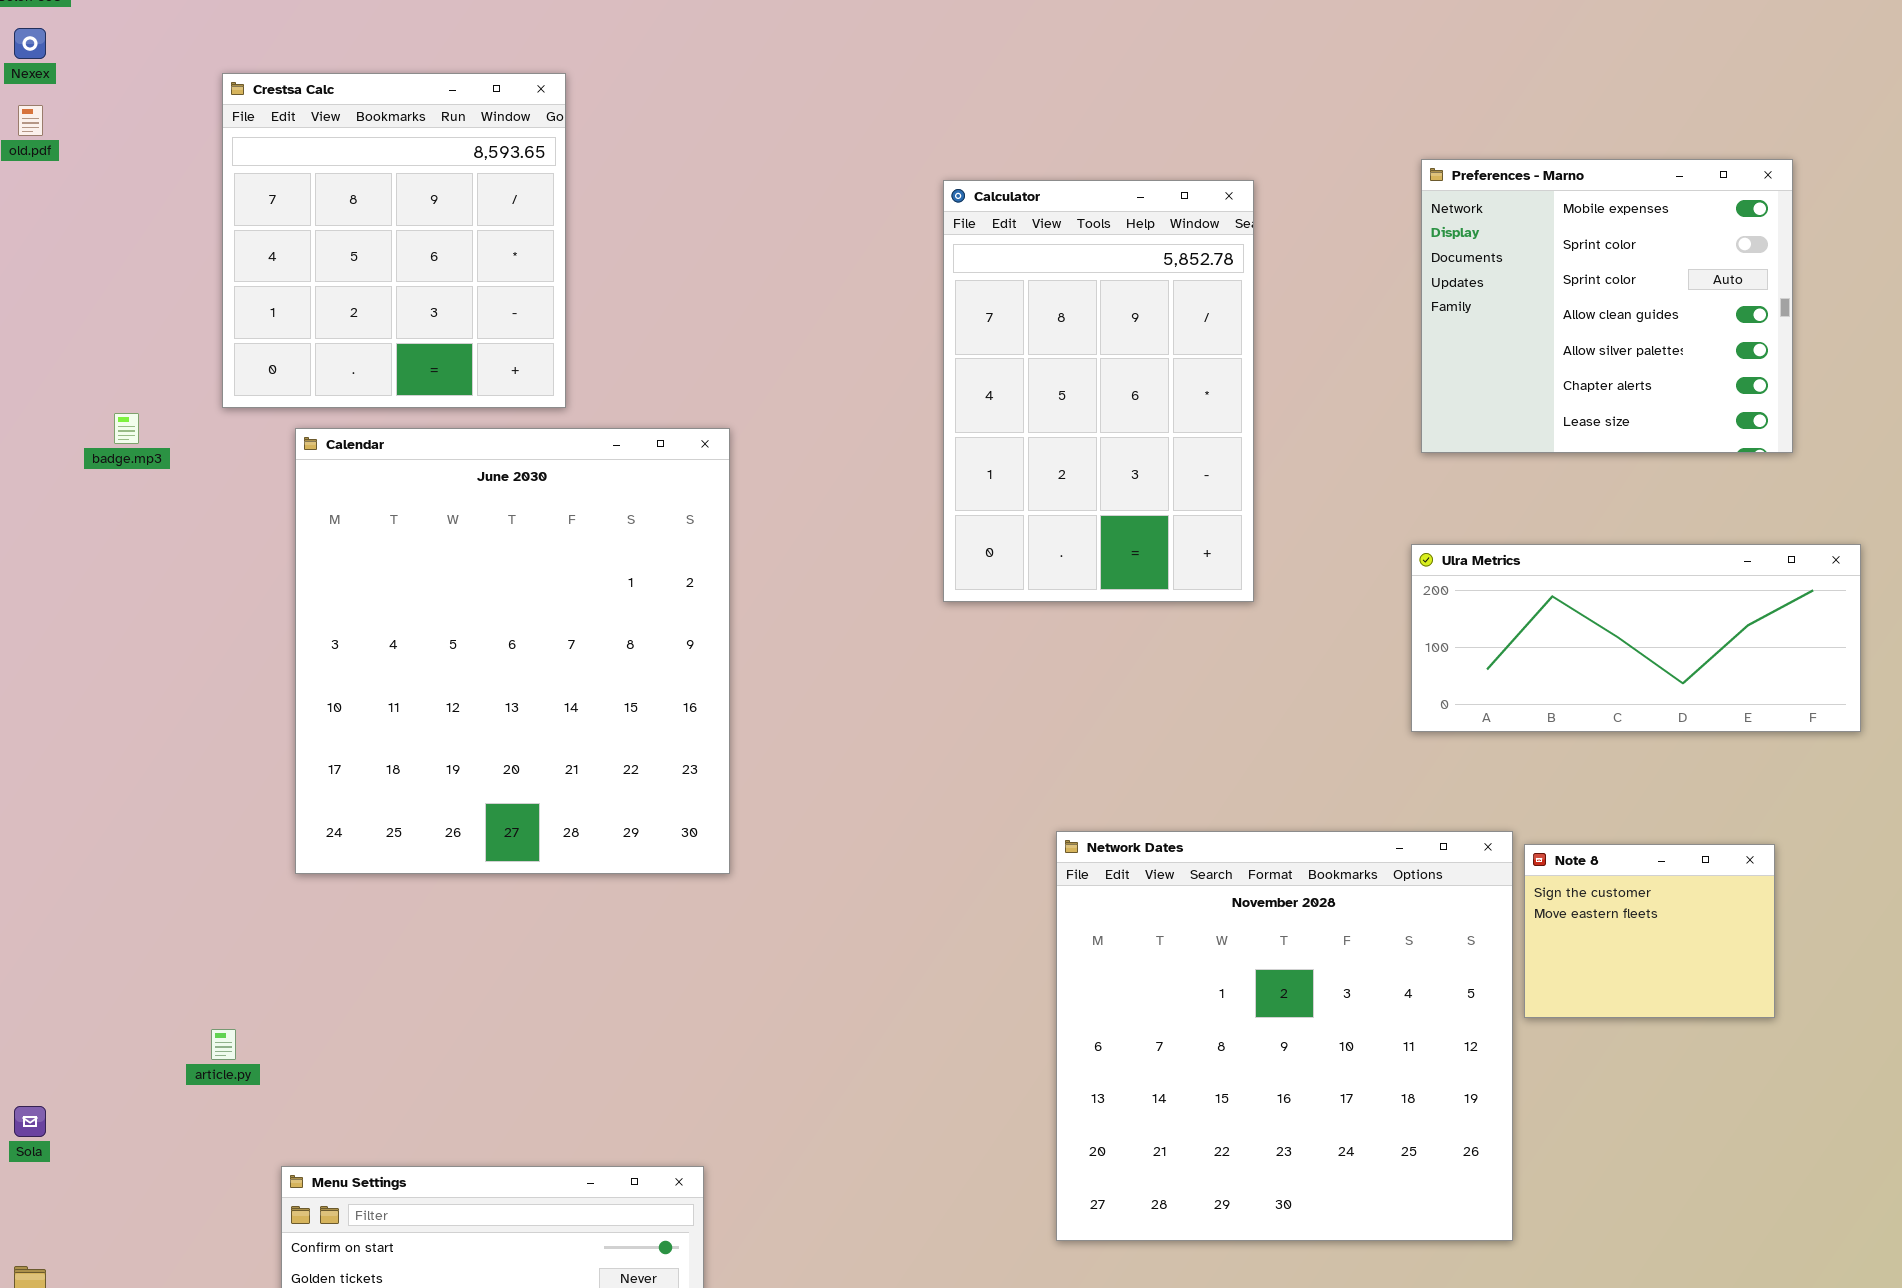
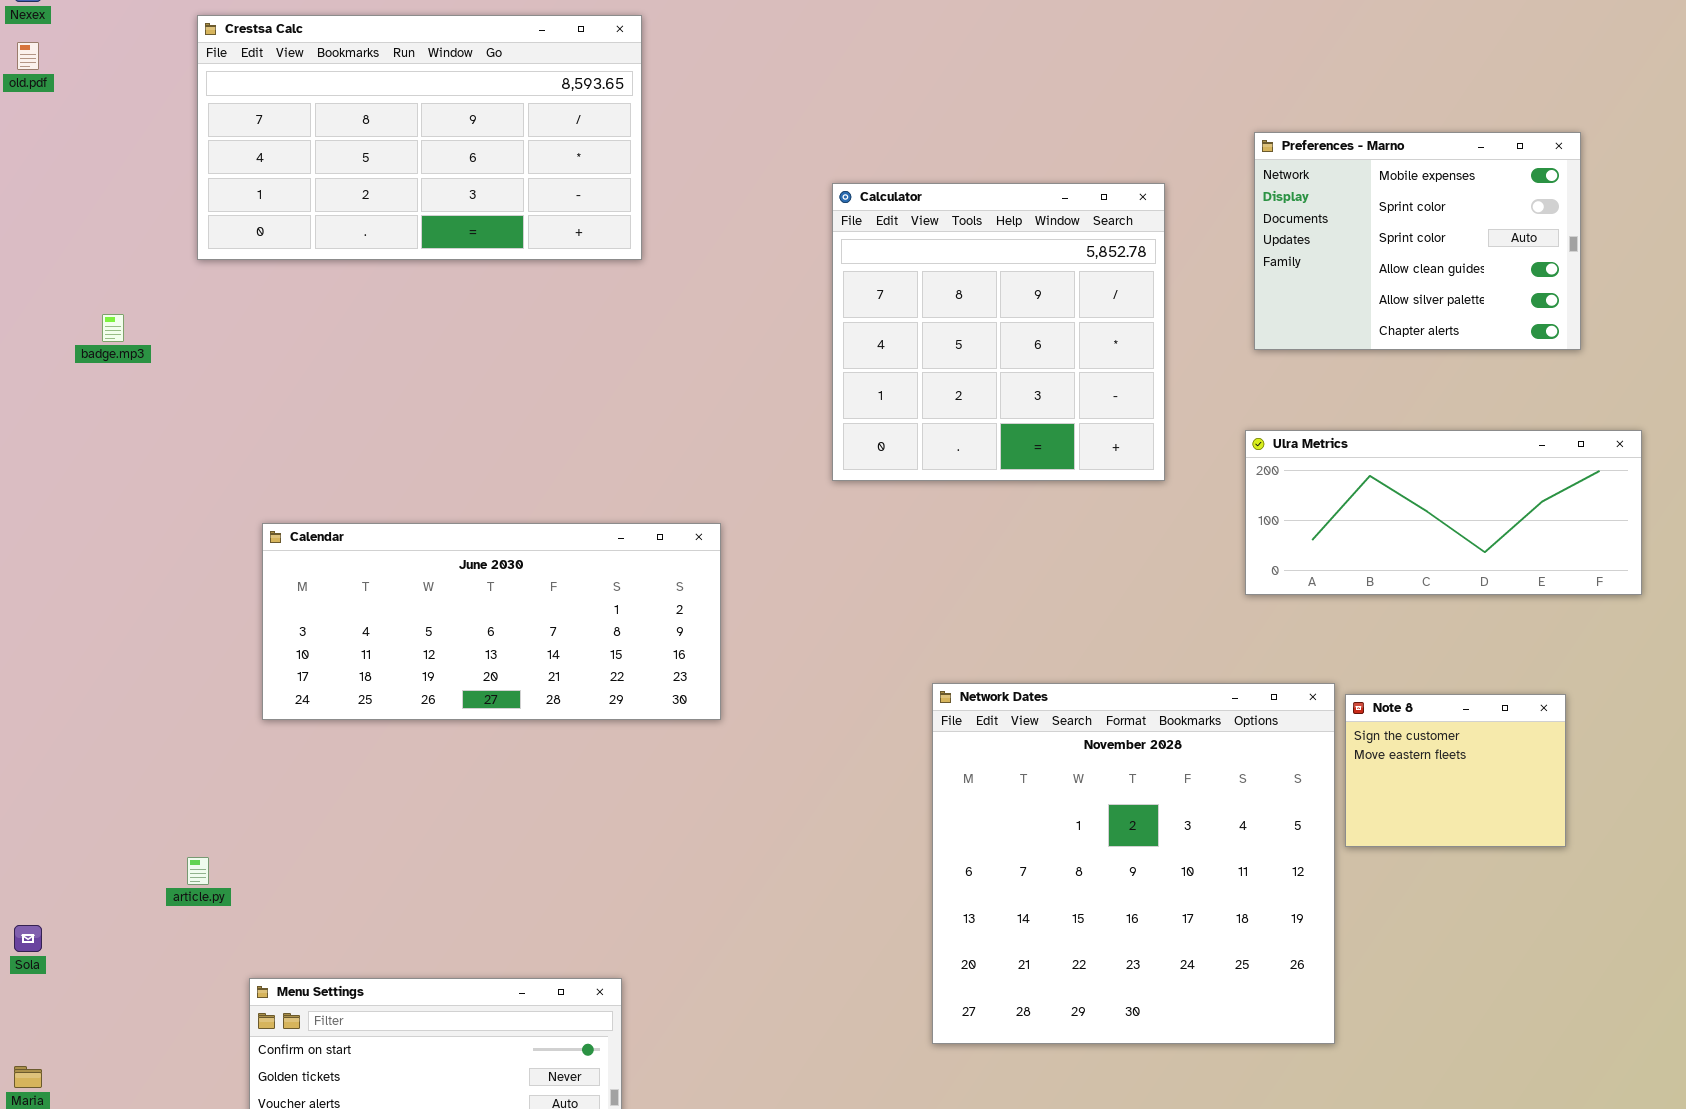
Crestsa Calc: [222,73,566,408] -> [197,15,642,260], resized
Preferences - Marno: [1421,159,1793,453] -> [1254,132,1581,350], resized
Calculator: [943,180,1254,602] -> [832,183,1165,481], resized
Calendar: [295,428,730,874] -> [262,523,721,720], resized

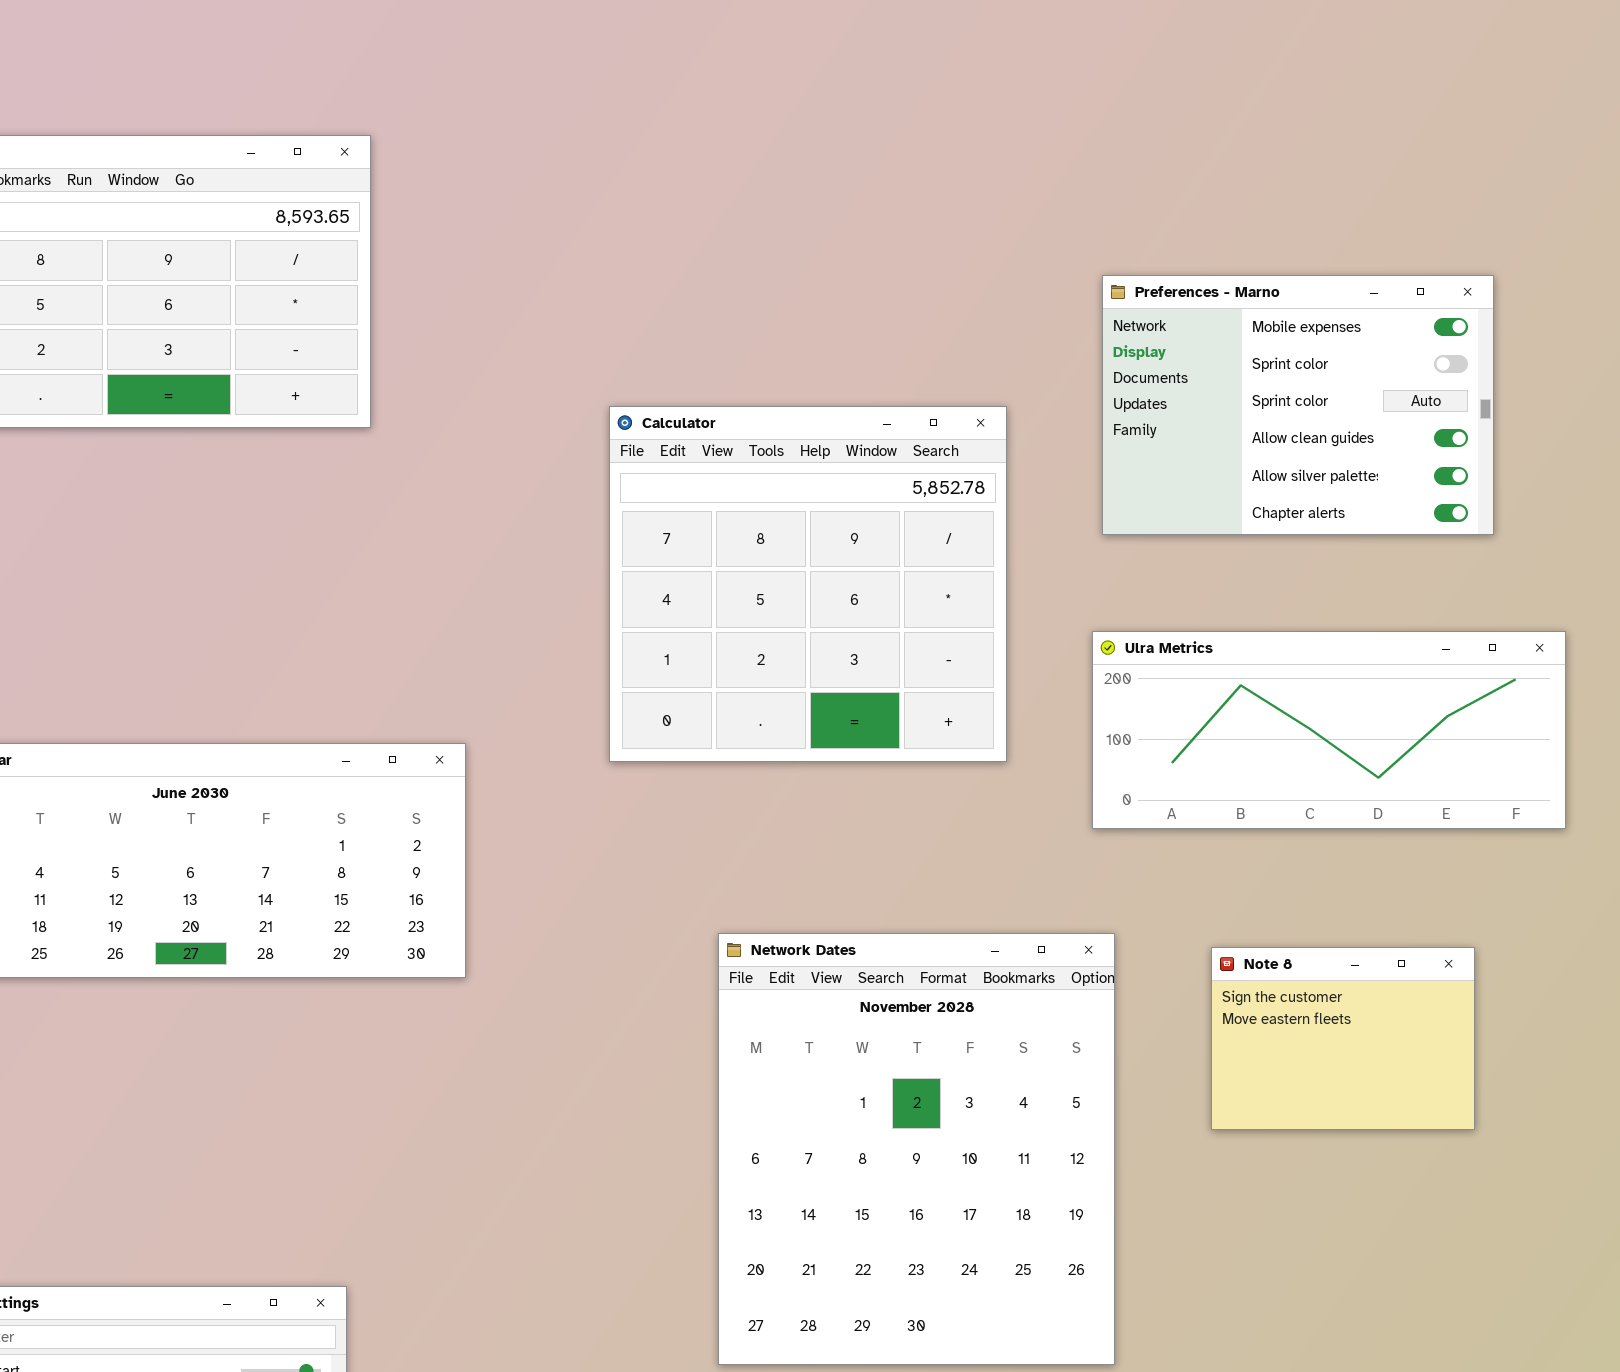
Calculator: [832,183,1165,481] -> [609,406,1007,762], moved
Network Dates: [932,683,1335,1044] -> [718,933,1115,1365], resized

